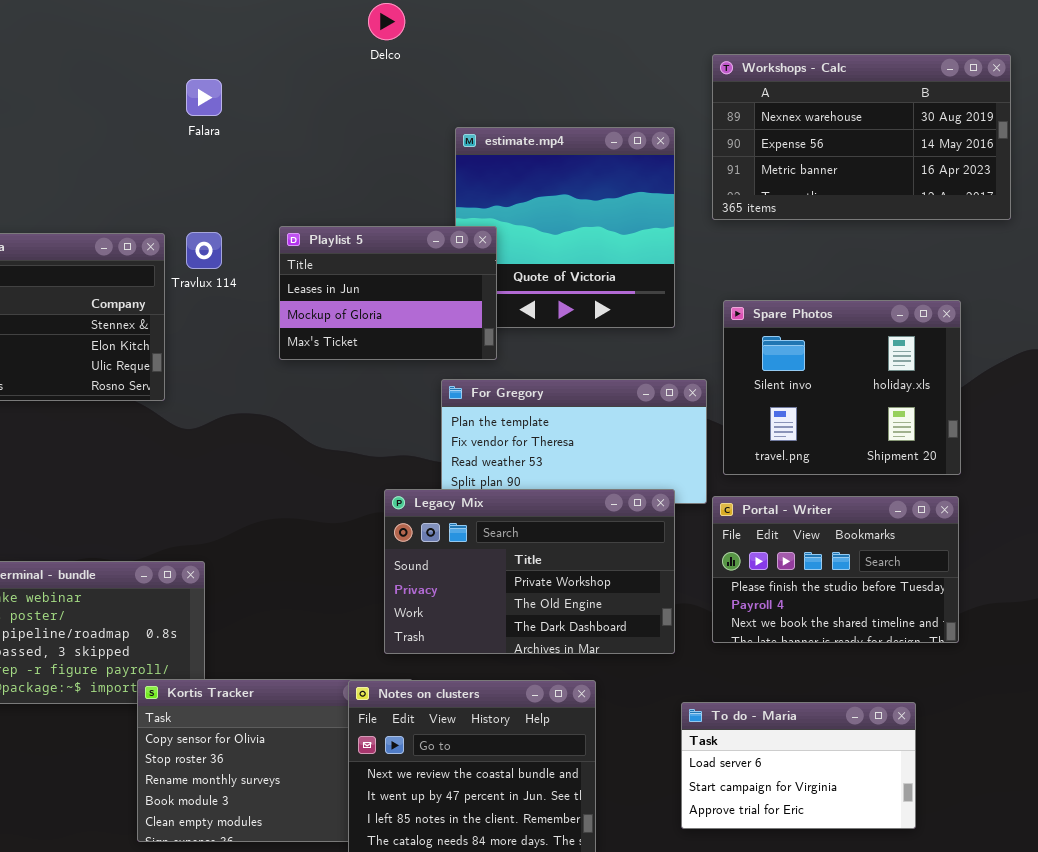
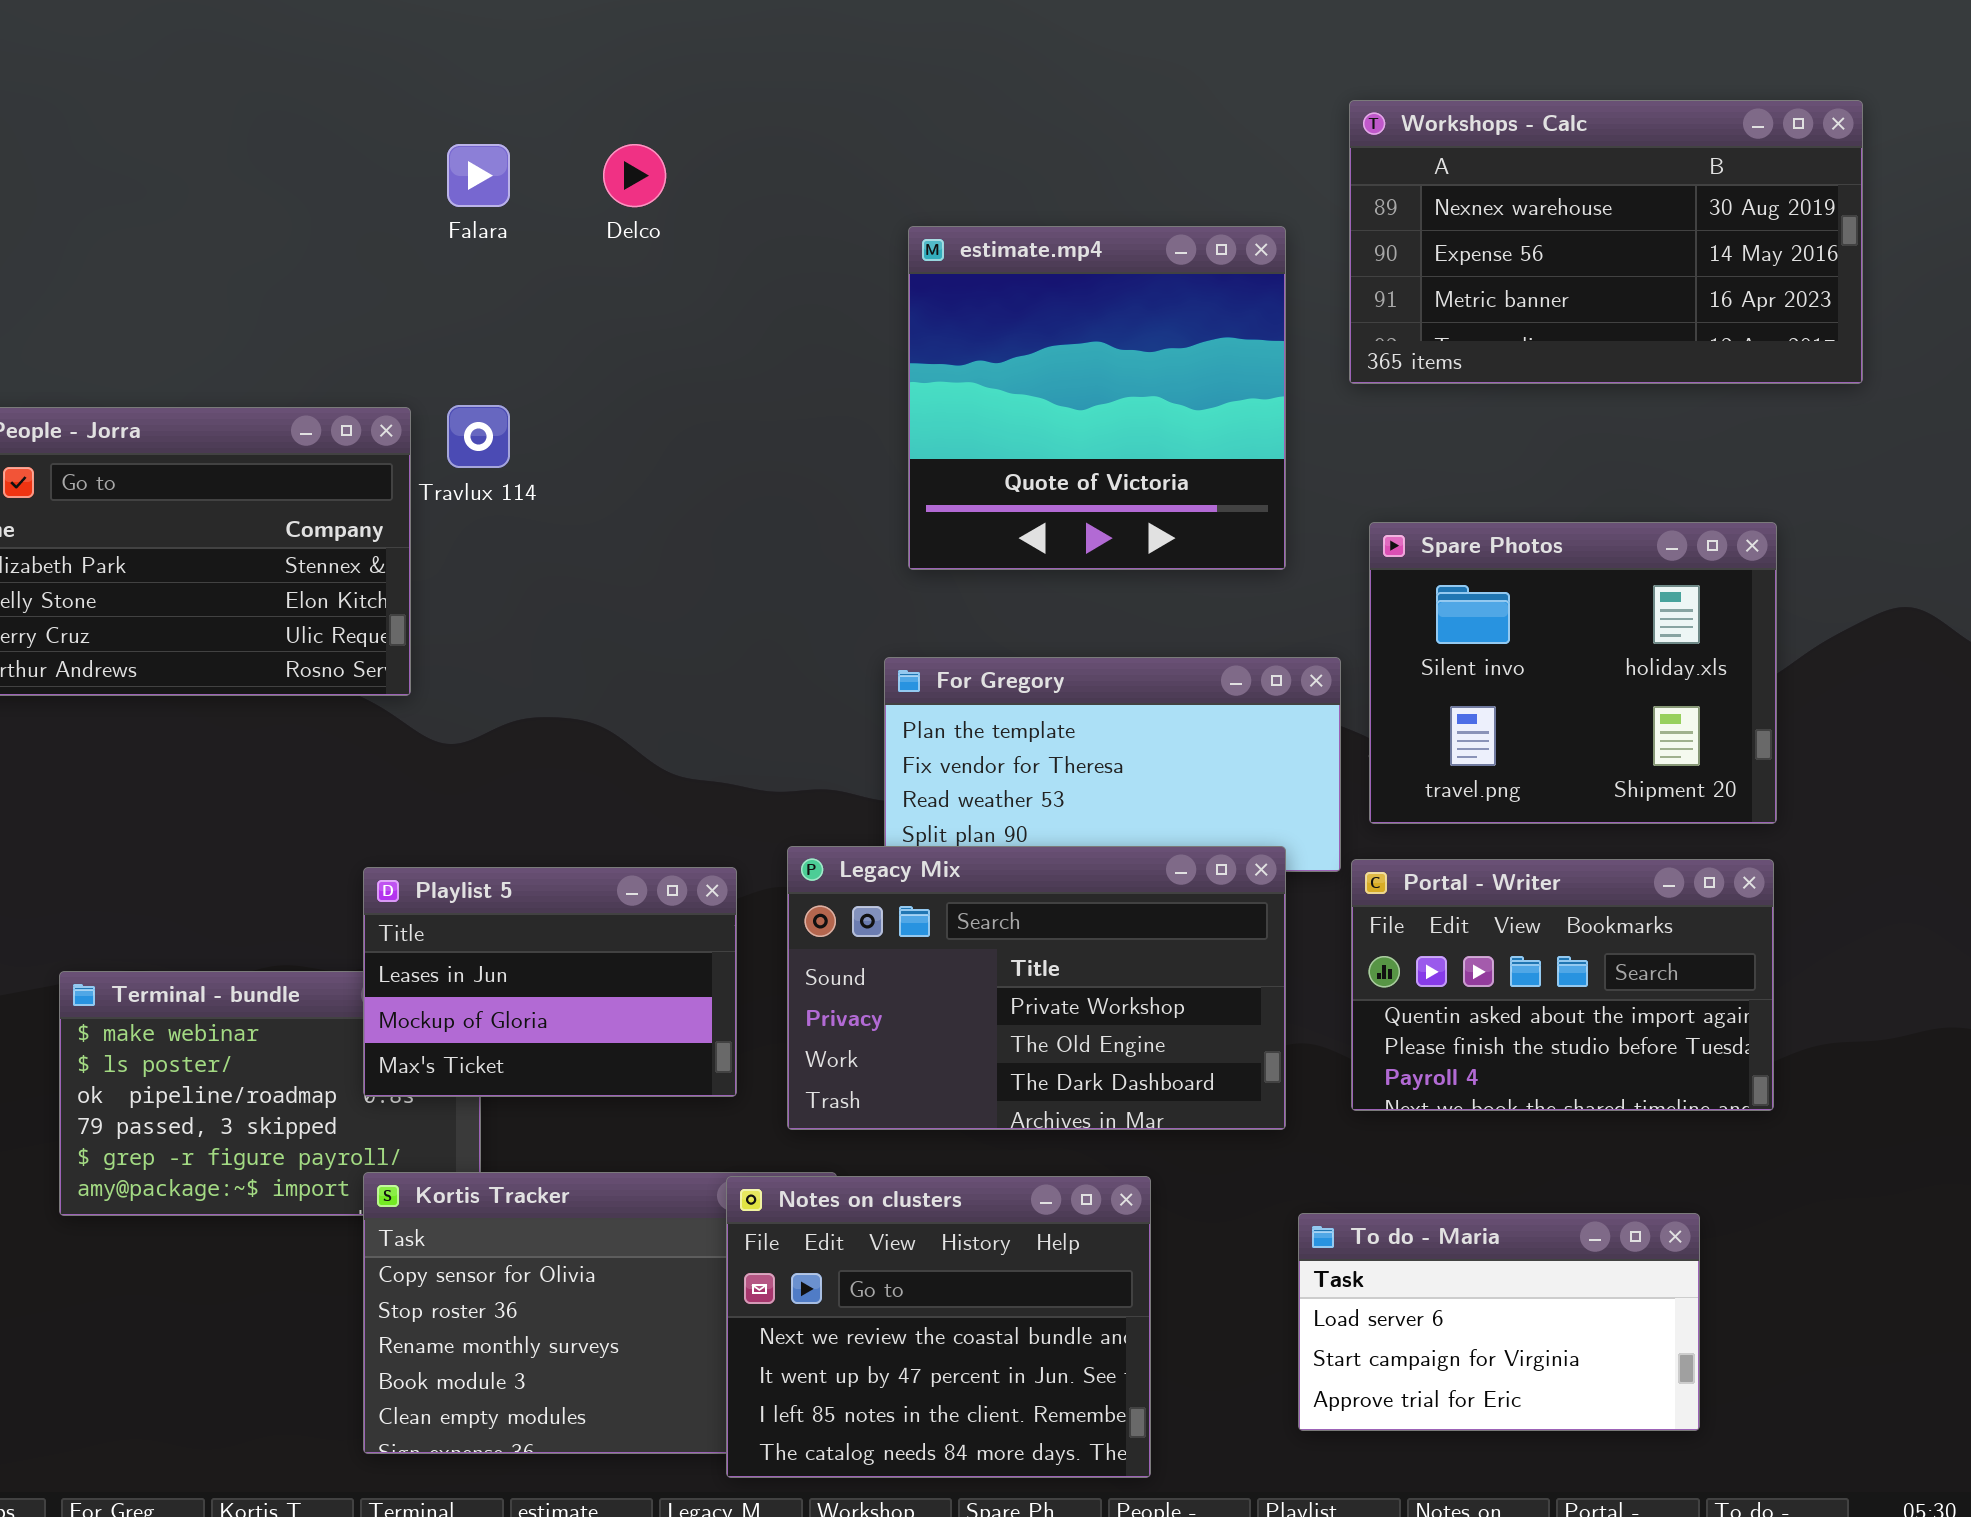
Delco: [368,3,405,40] -> [603,144,666,207], moved
Playlist 5: [279,226,497,360] -> [363,867,737,1097], moved
Portal - Writer: [712,496,959,643] -> [1351,859,1774,1111], scrolled up 1 row

